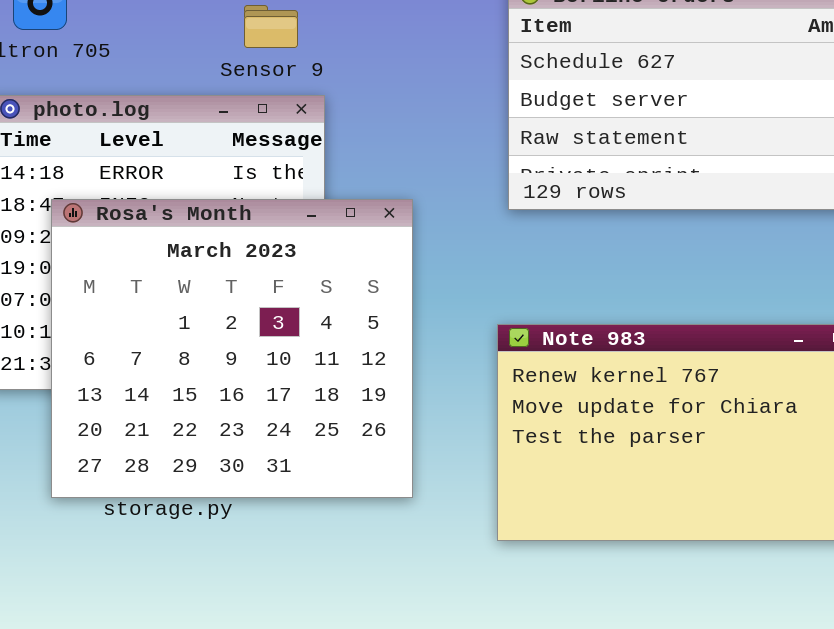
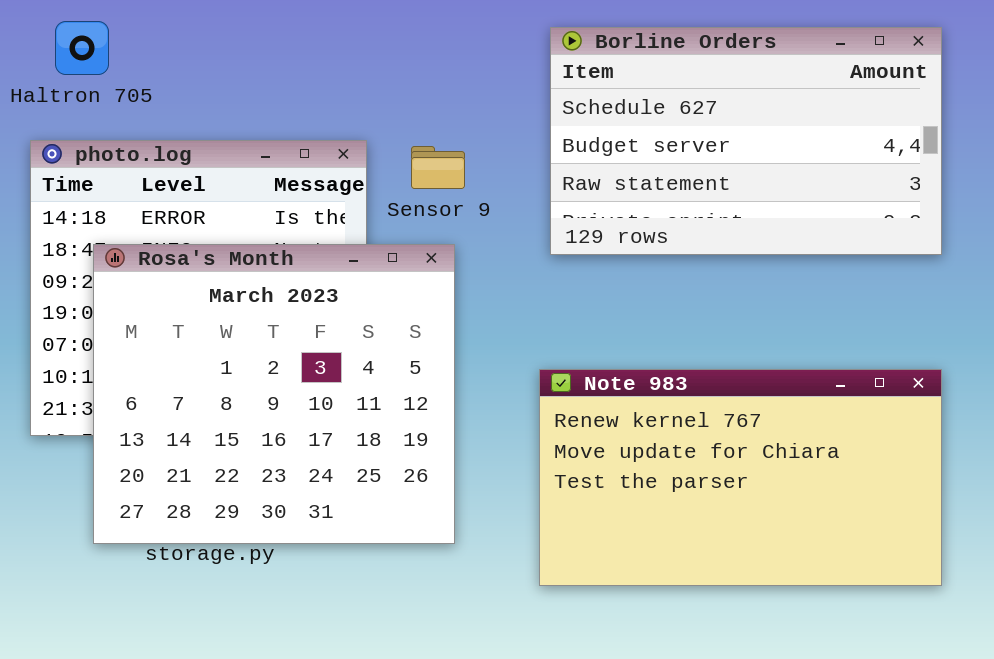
Sensor 9: [244,5,298,48] -> [411,146,465,189], moved

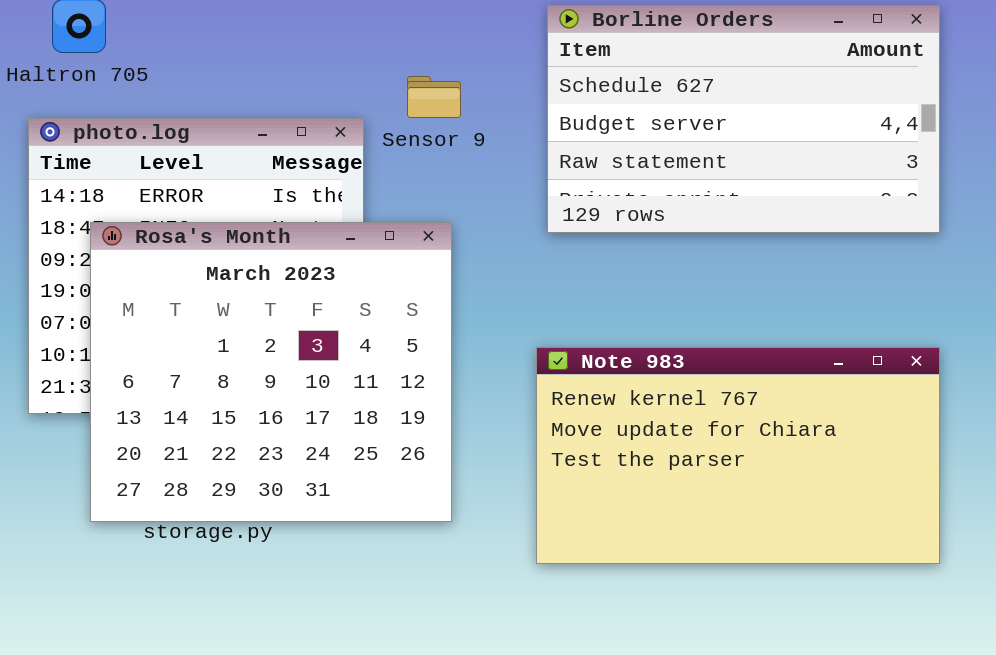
Sensor 9: [411,146,465,189] -> [407,76,461,118], moved

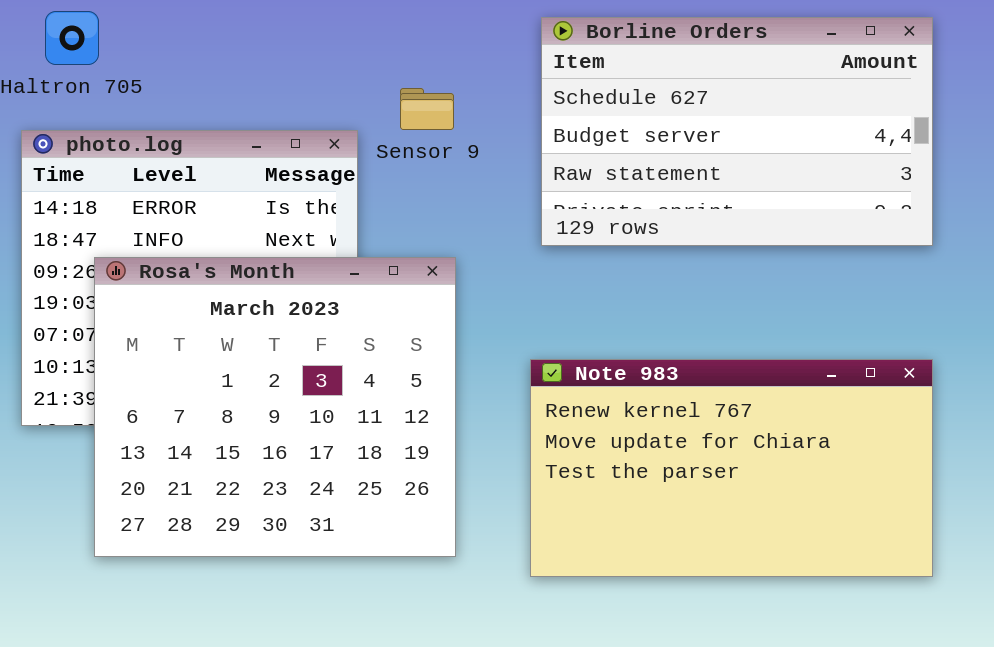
Rosa's Month: [90,222,452,522] -> [94,257,456,557], moved

